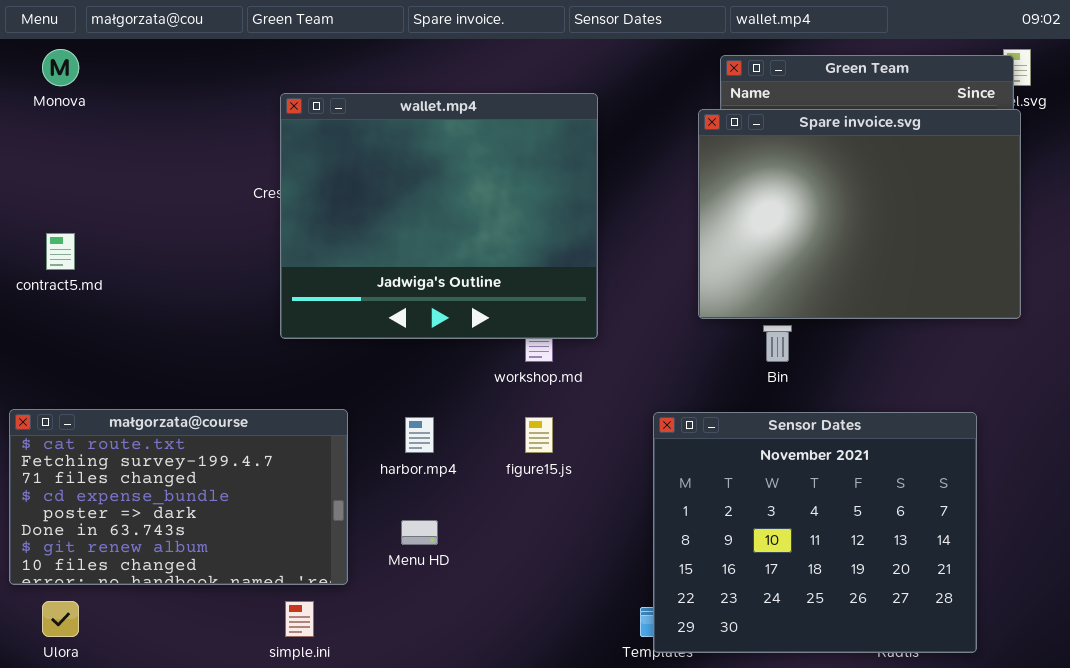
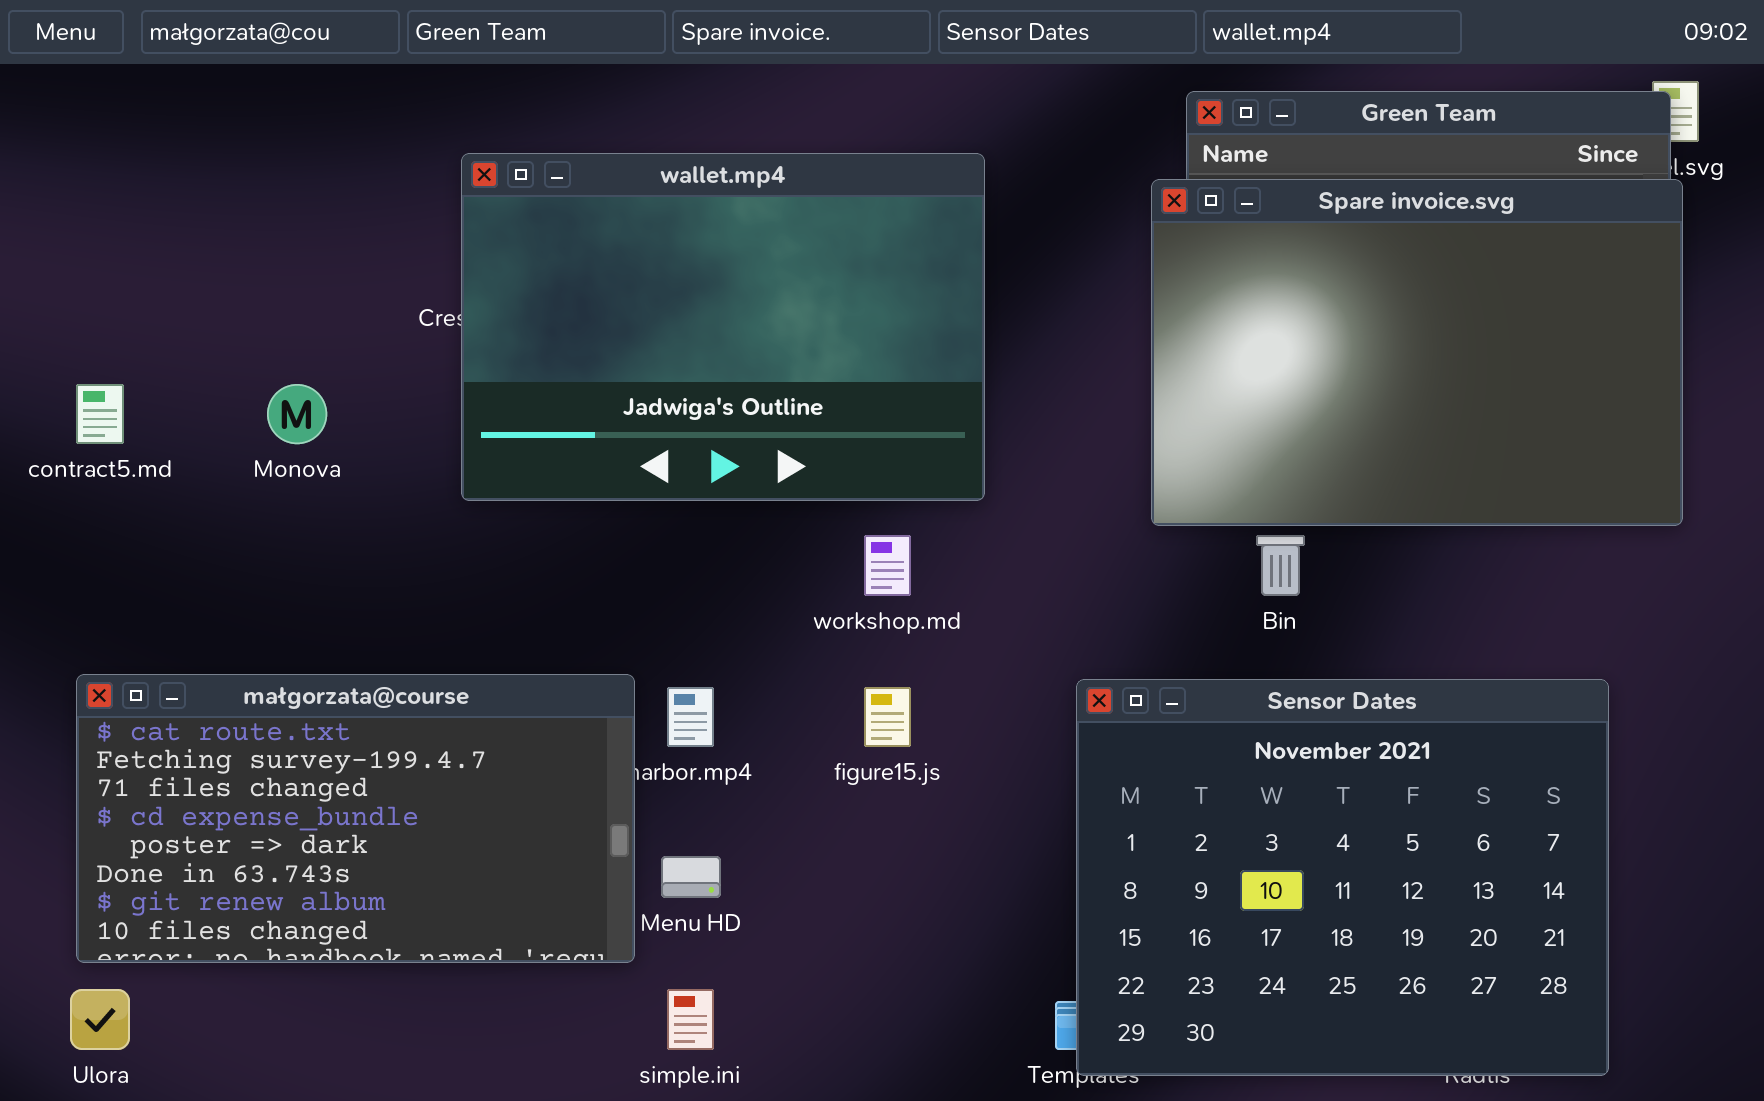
Monova: [42,49,79,86] -> [267,384,327,444], moved
wallet.mp4: [280,93,598,339] -> [461,153,985,501], resized
małgorzata@course: [9,409,348,585] -> [76,674,635,963], moved
simple.ini: [285,601,314,637] -> [667,989,714,1050], moved

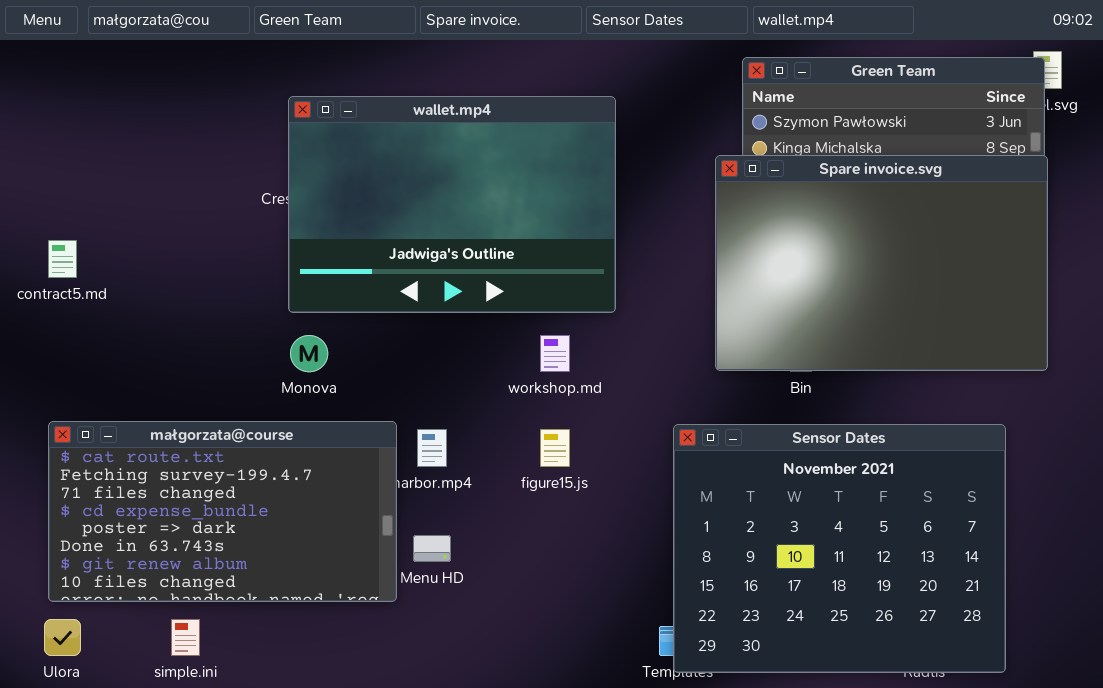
Spare invoice.svg: [1151,179,1683,526] -> [715,155,1048,371], moved
Monova: [267,384,327,444] -> [290,335,328,372], moved
simple.ini: [667,989,714,1050] -> [171,619,200,656], moved

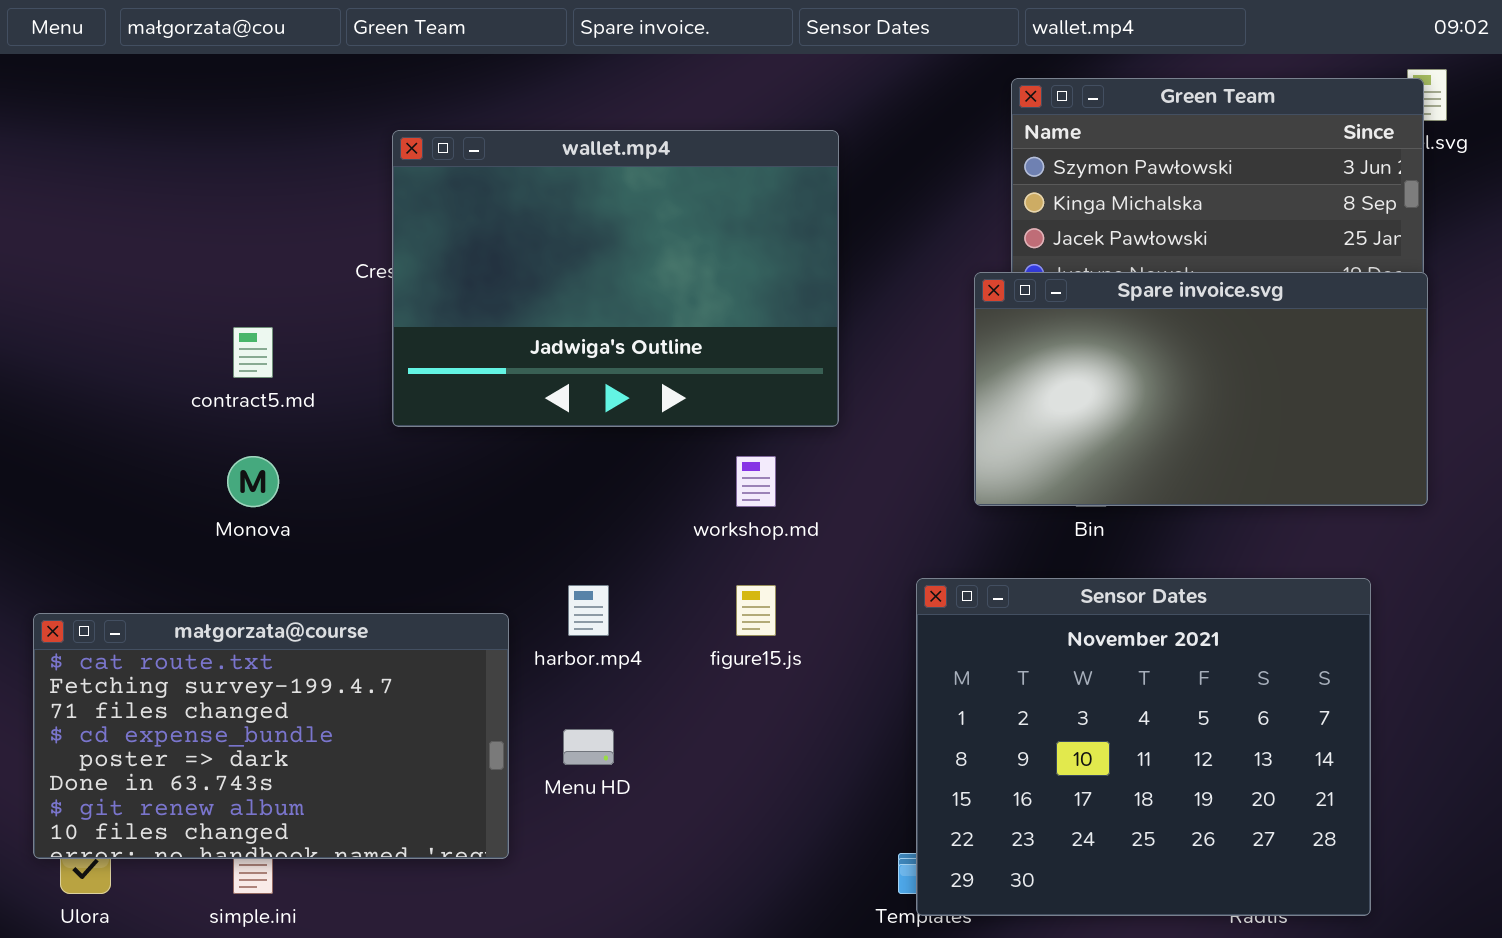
Spare invoice.svg: [715,155,1048,371] -> [974,272,1428,506], resized
contract5.md: [48,240,77,278] -> [233,327,273,378], moved
Monova: [290,335,328,372] -> [227,456,279,507], moved
małgorzata@course: [48,421,397,602] -> [33,613,509,859], moved

